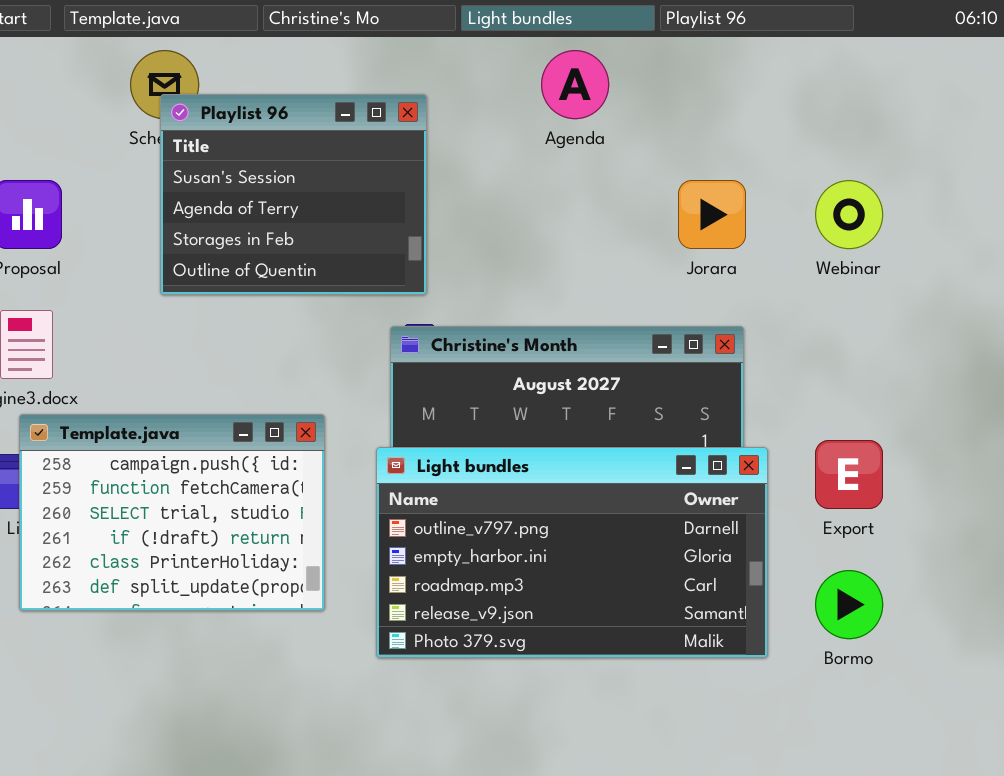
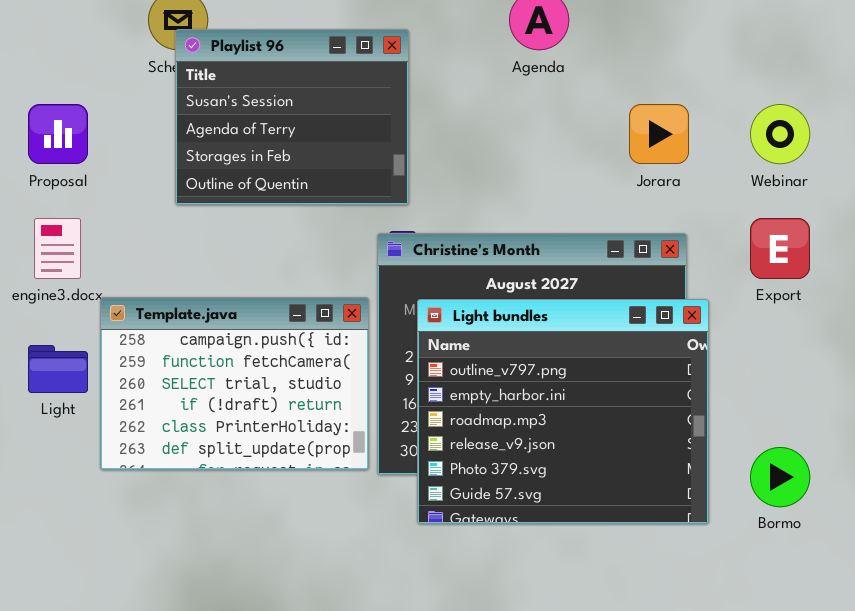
Template.java: [19,414,325,611] -> [100,297,369,470], moved
Export: [815,440,883,509] -> [750,218,810,279], moved
Light bundles: [376,447,768,658] -> [417,299,709,524], resized

